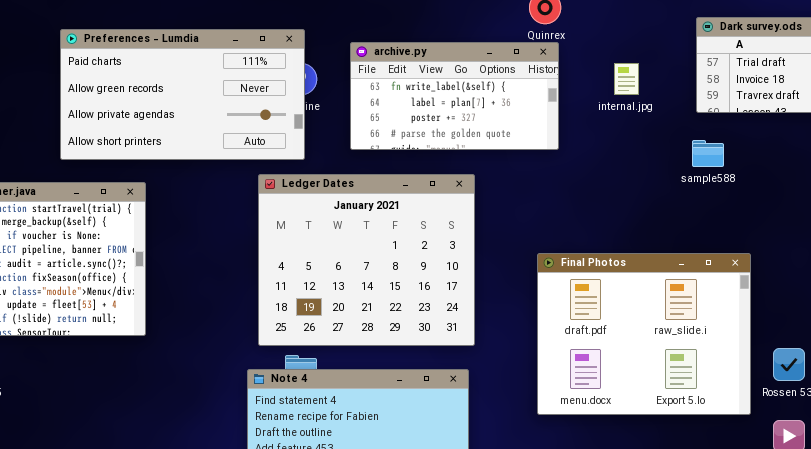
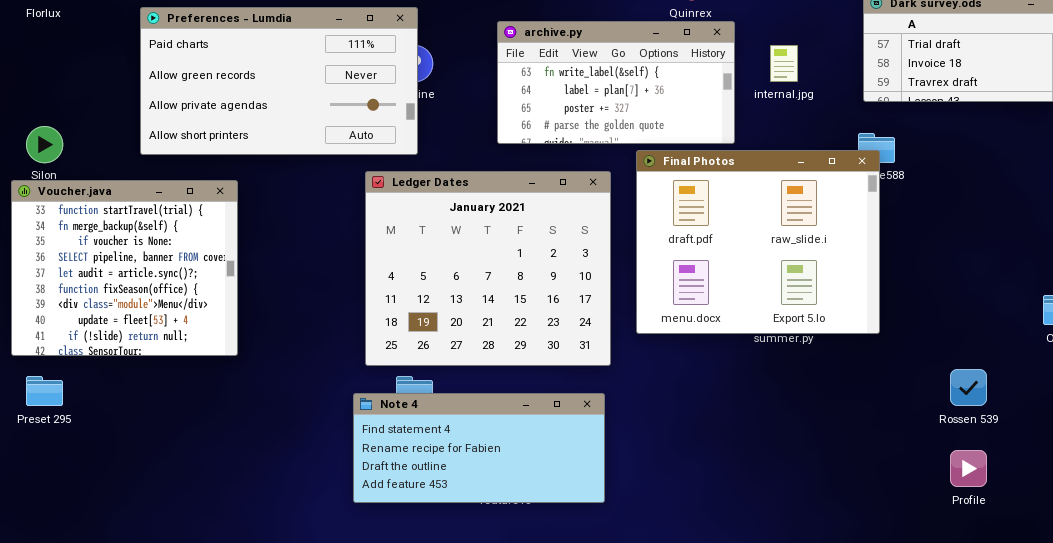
archive.py: [350,42,559,150] -> [497,21,735,144], moved
Final Photos: [537,253,751,415] -> [636,150,880,334], moved

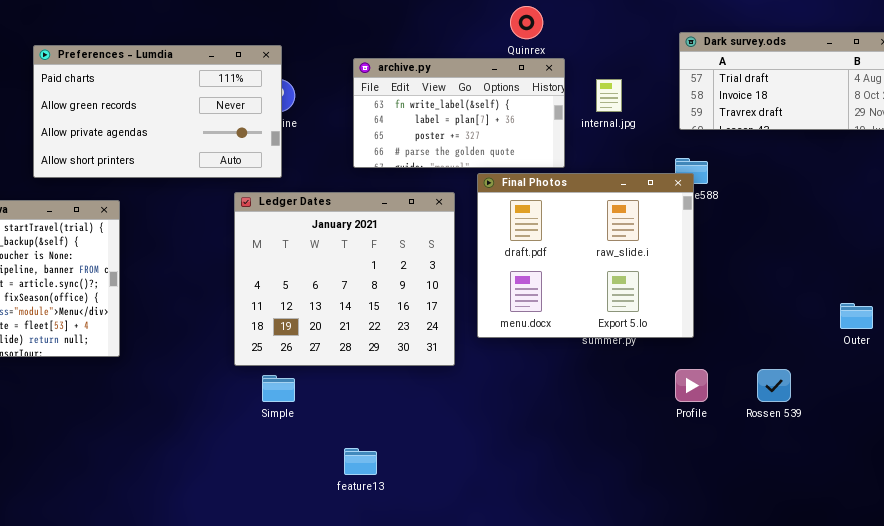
Note 4: [353,393,605,503] -> none, closed
Profile: [950,450,987,487] -> [675,369,708,402], moved

